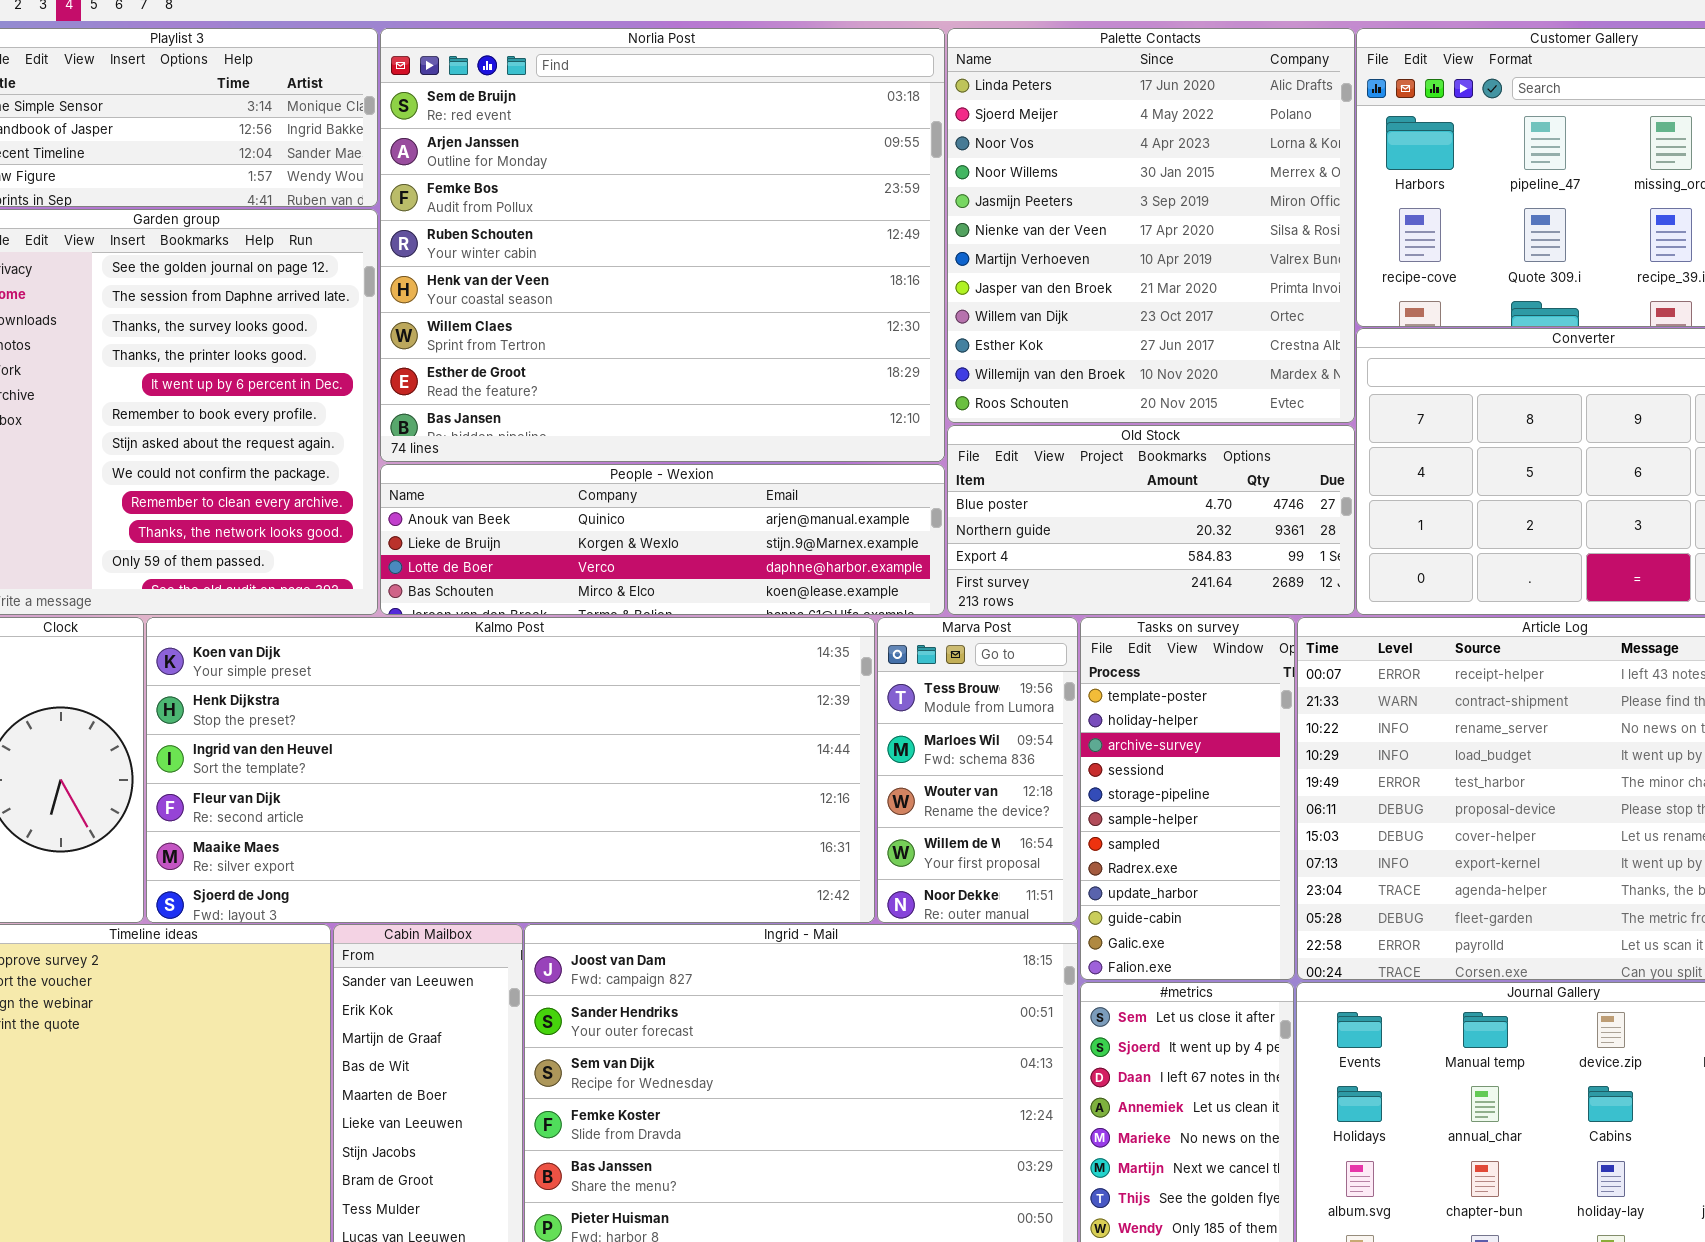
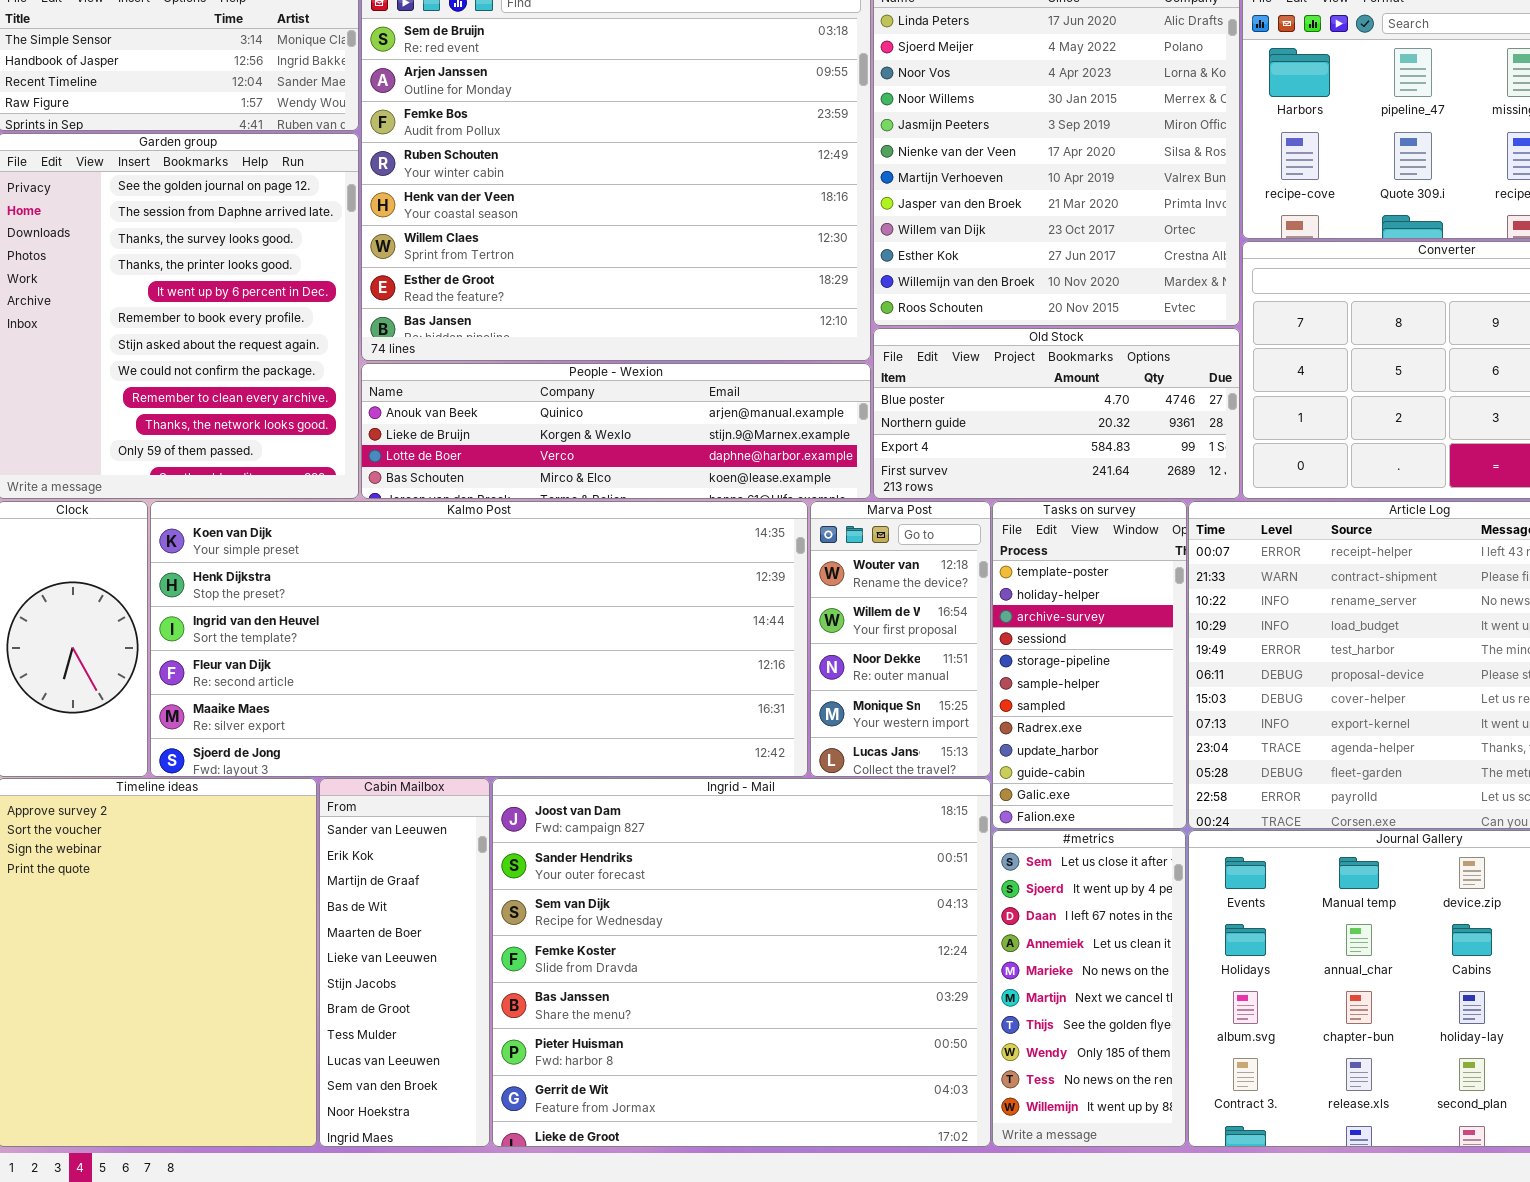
Marva Post: [877,617,1078,923] -> [810,501,991,777], scrolled down 2 rows

